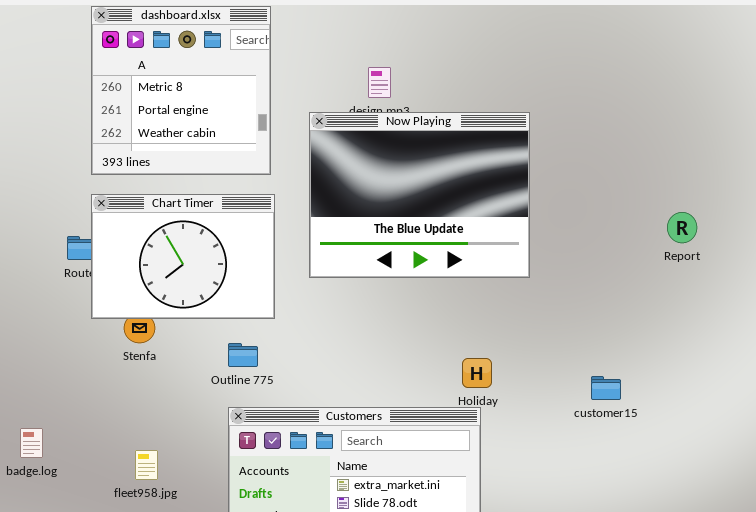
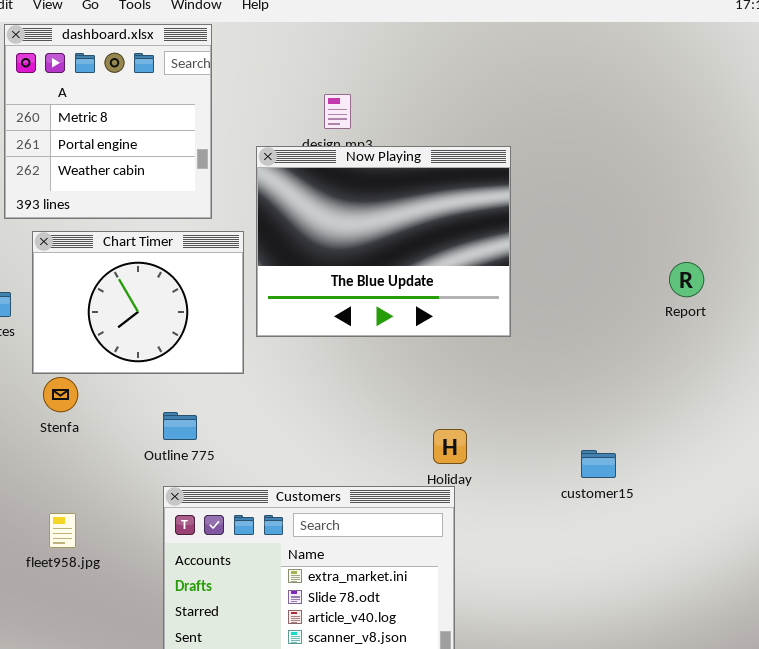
Chart Timer: [91,194,275,319] -> [32,231,244,374], moved
fleet958.jpg: [135,450,158,480] -> [49,513,76,548], moved

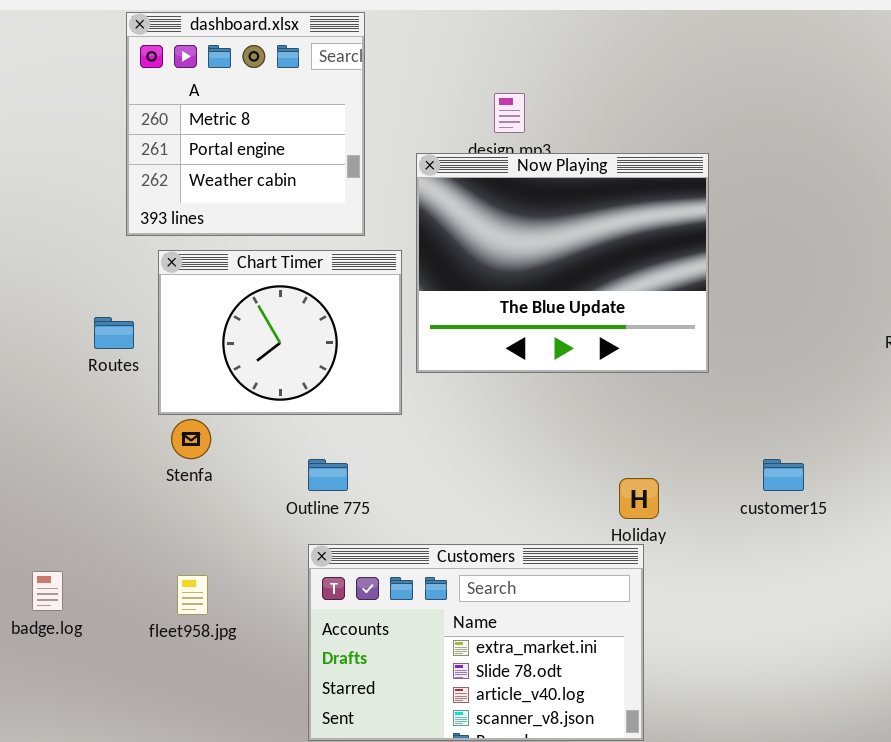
customer15: [581,450,616,478] -> [763,459,804,491], moved

